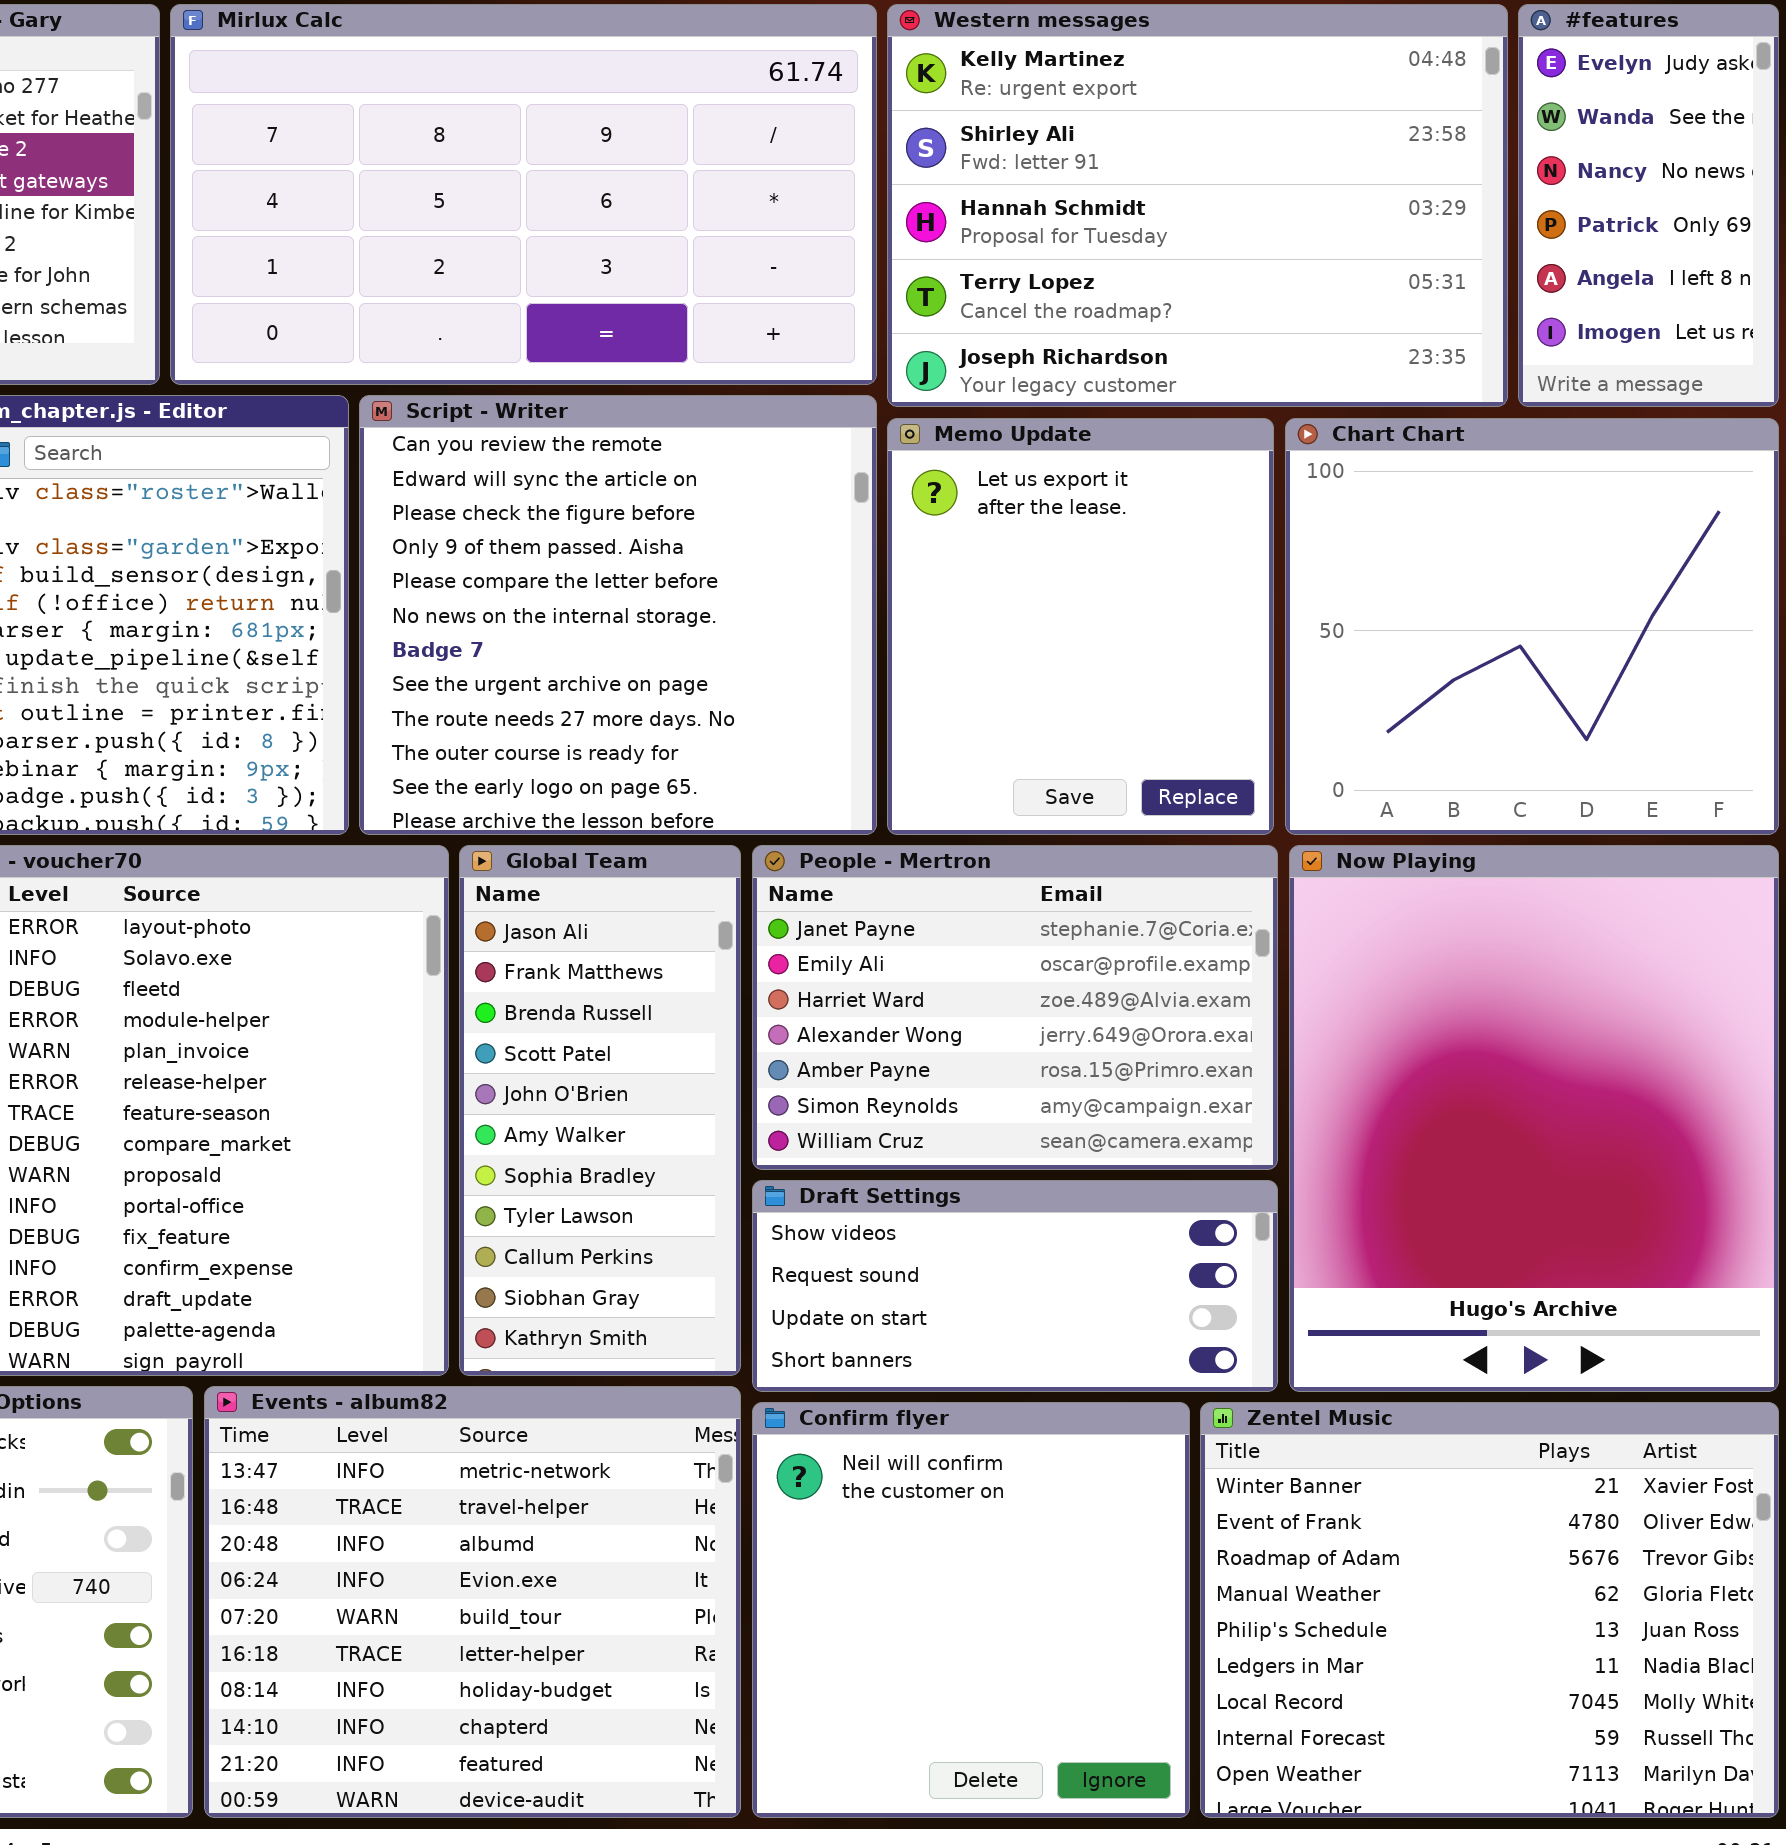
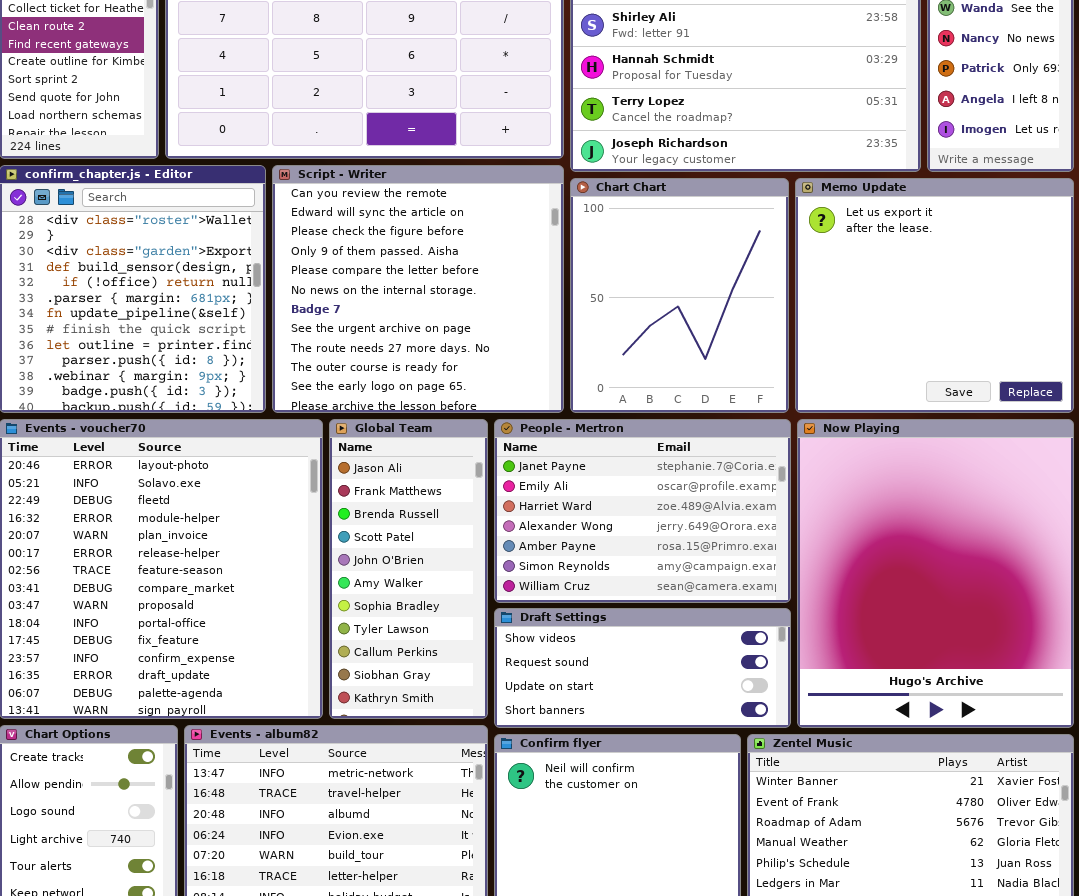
Memo Update: [887,418,1274,835] -> [795,178,1074,413], moved, resized
Chart Chart: [1285,418,1779,835] -> [570,178,789,413], moved, resized

